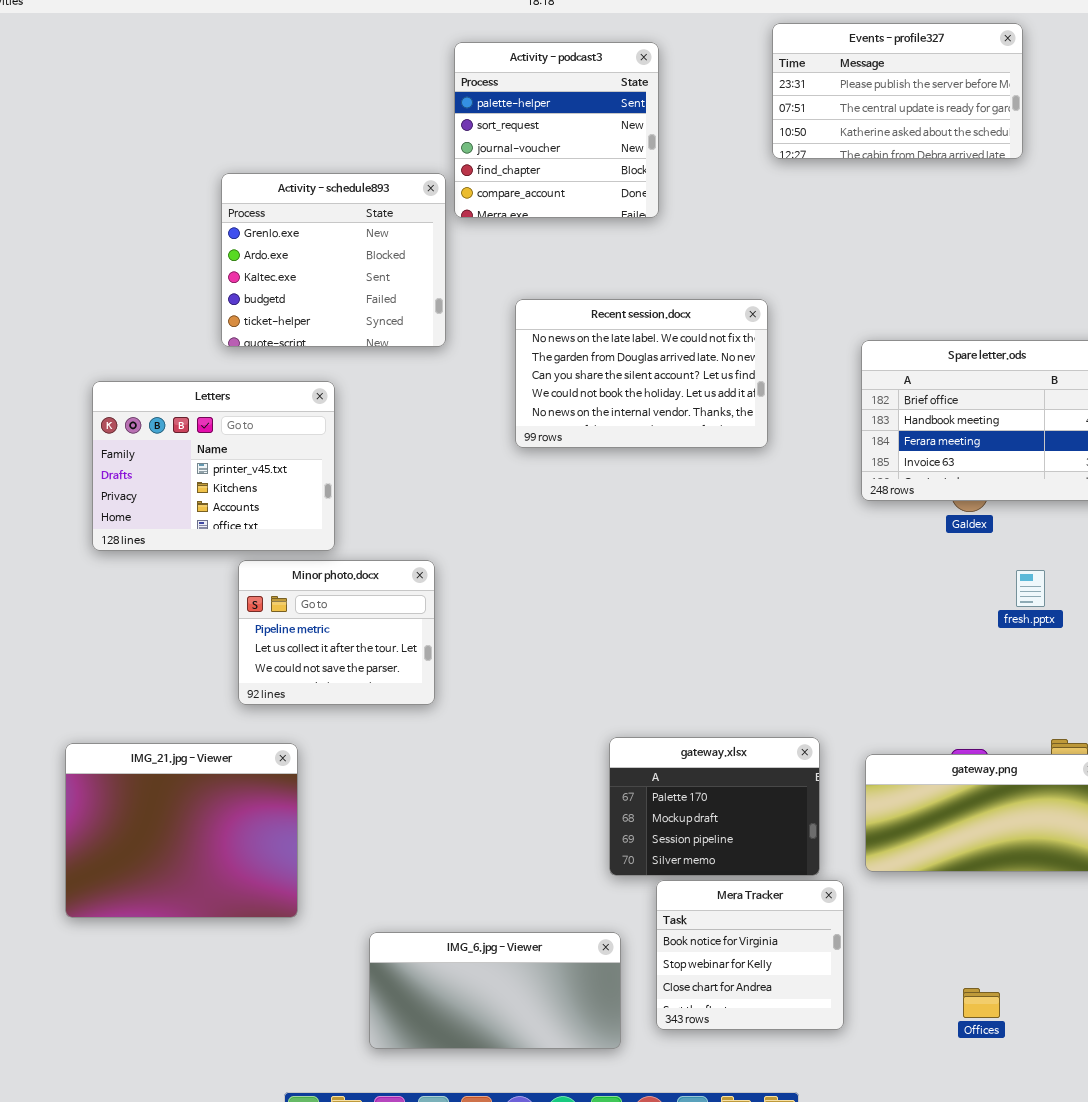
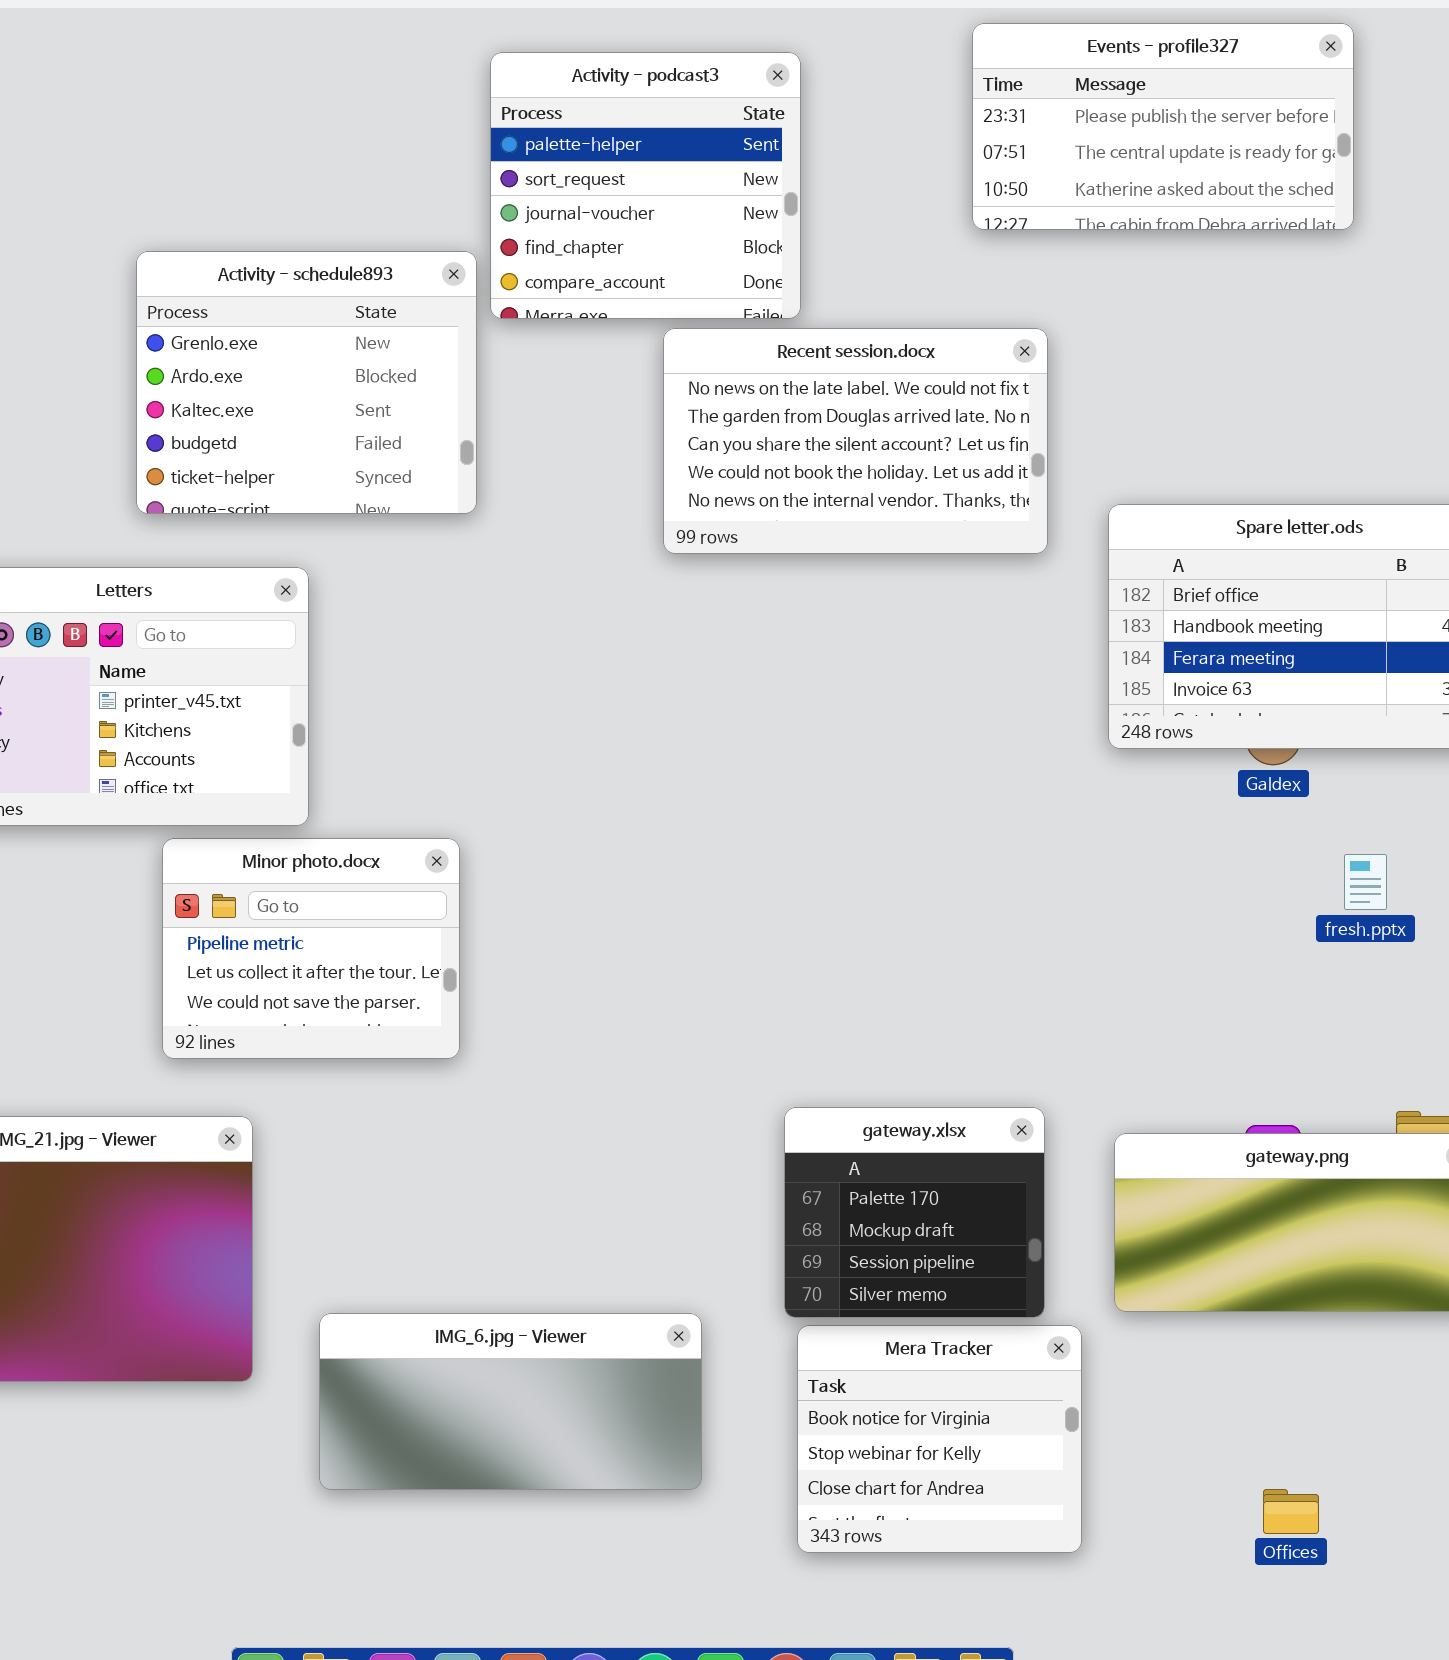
Recent session.docx: [515,299,768,448] -> [663,328,1048,554], moved
gateway.xlsx: [609,737,820,876] -> [784,1107,1045,1318], resized
IMG_6.jpg - Viewer: [369,932,621,1049] -> [319,1313,702,1490], moved

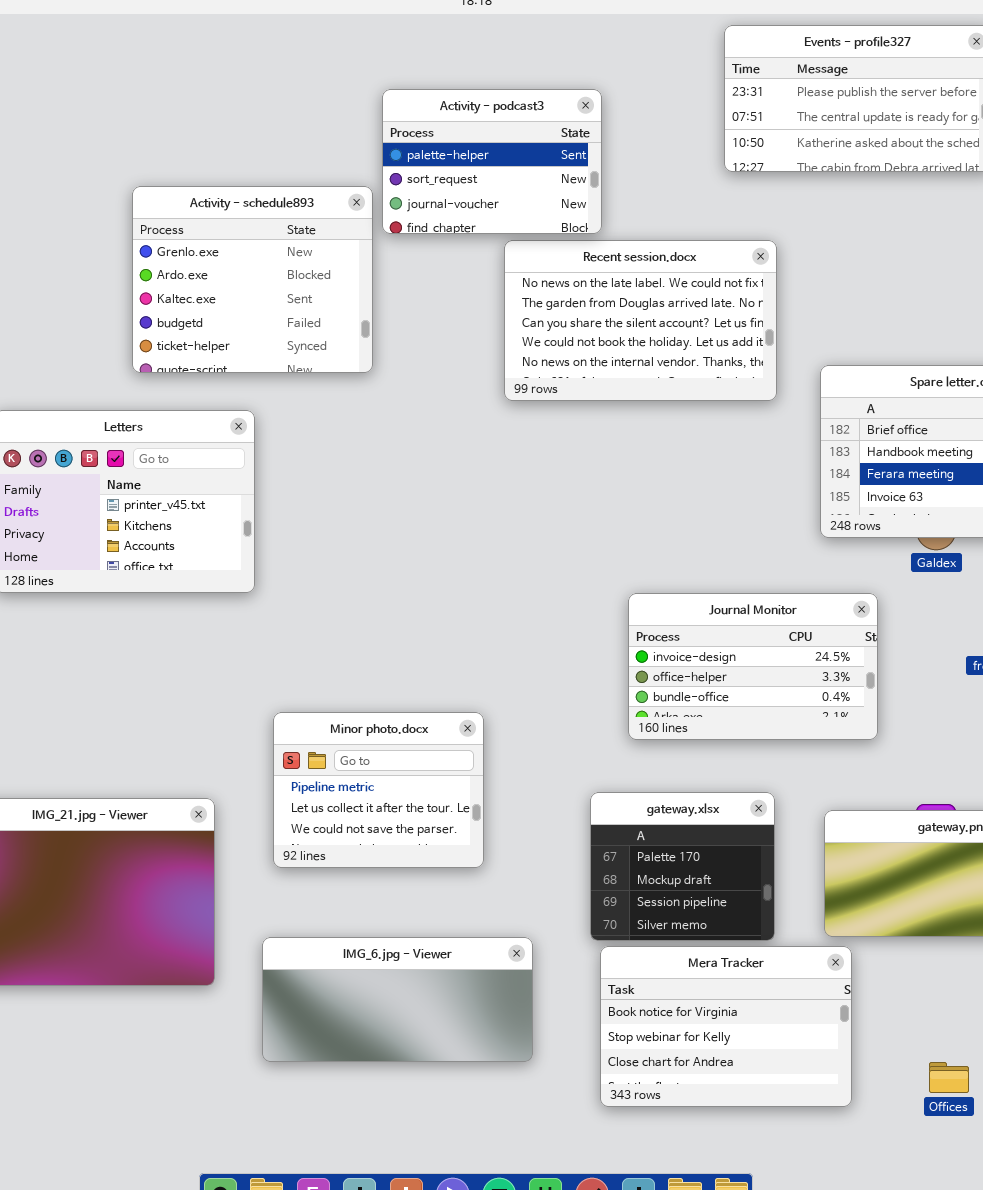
Activity - podcast3: [490,52,801,319] -> [382,89,602,234], resized
Journal Monitor: none -> [628,593,878,740], opened
Minor photo.docx: [162,838,460,1059] -> [273,712,484,868], moved
Mera Tracker: [797,1325,1082,1553] -> [600,946,852,1107], resized

